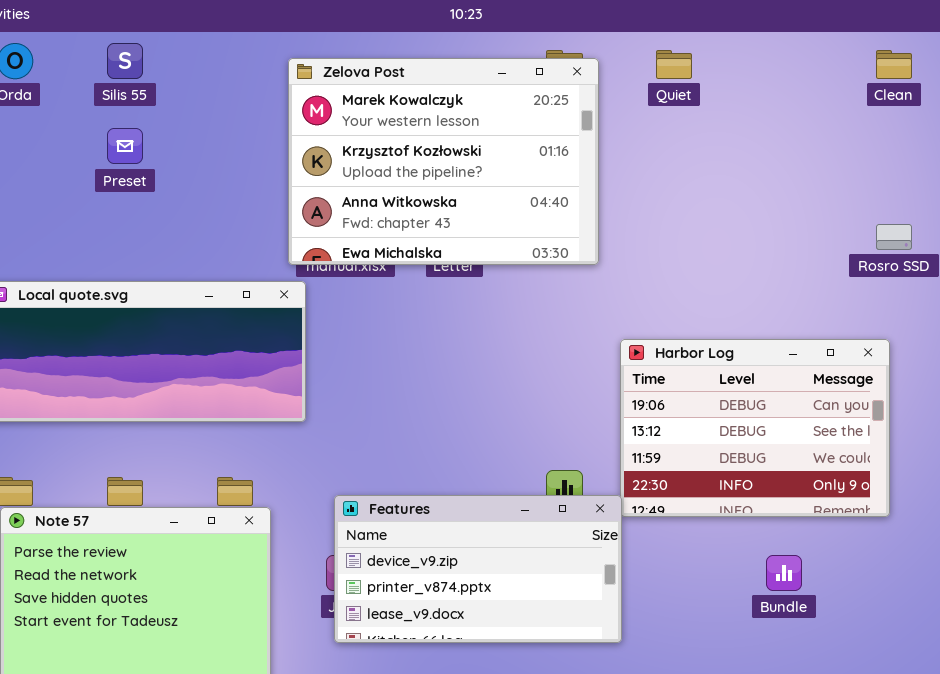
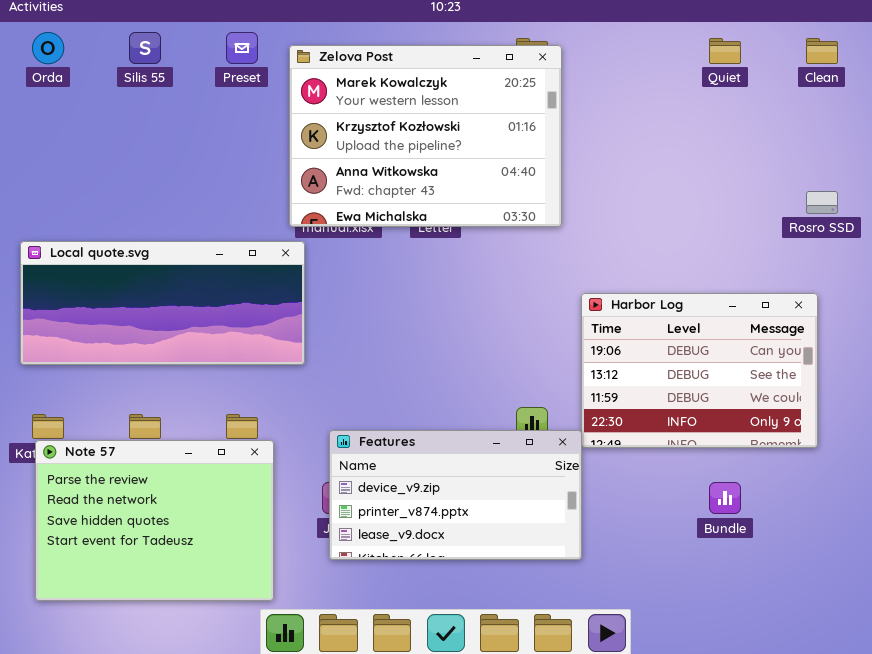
Quiet: [656,50,692,79] -> [709,38,741,64], moved
Preset: [107,128,143,164] -> [226,32,258,64], moved

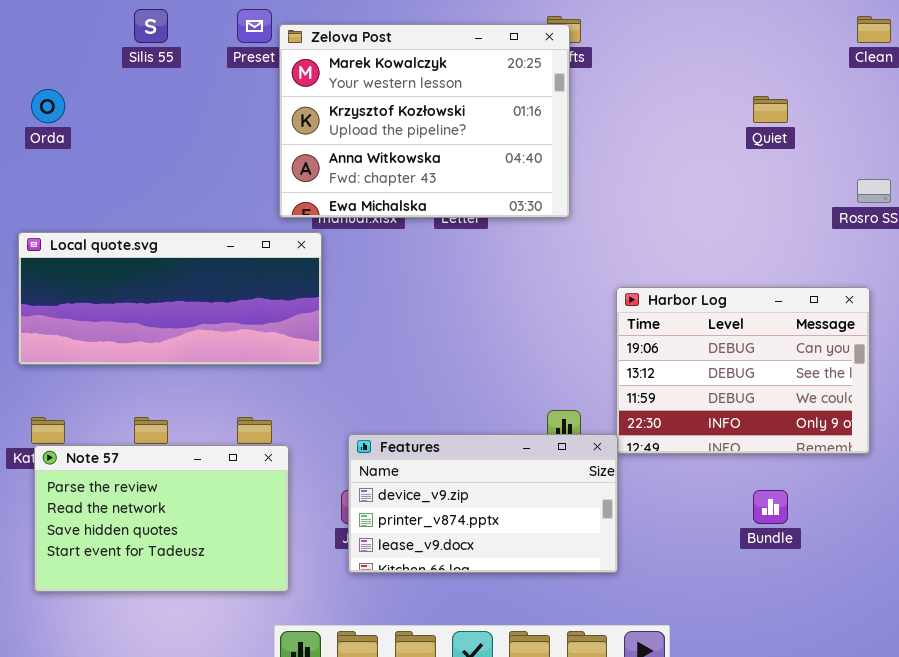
Orda: [32,32,64,64] -> [31,89,65,123], moved
Quiet: [709,38,741,64] -> [753,96,788,123], moved
Zelova Post: [289,45,562,227] -> [279,24,570,218], moved
Note 57: [35,440,274,601] -> [34,445,289,592], resized

